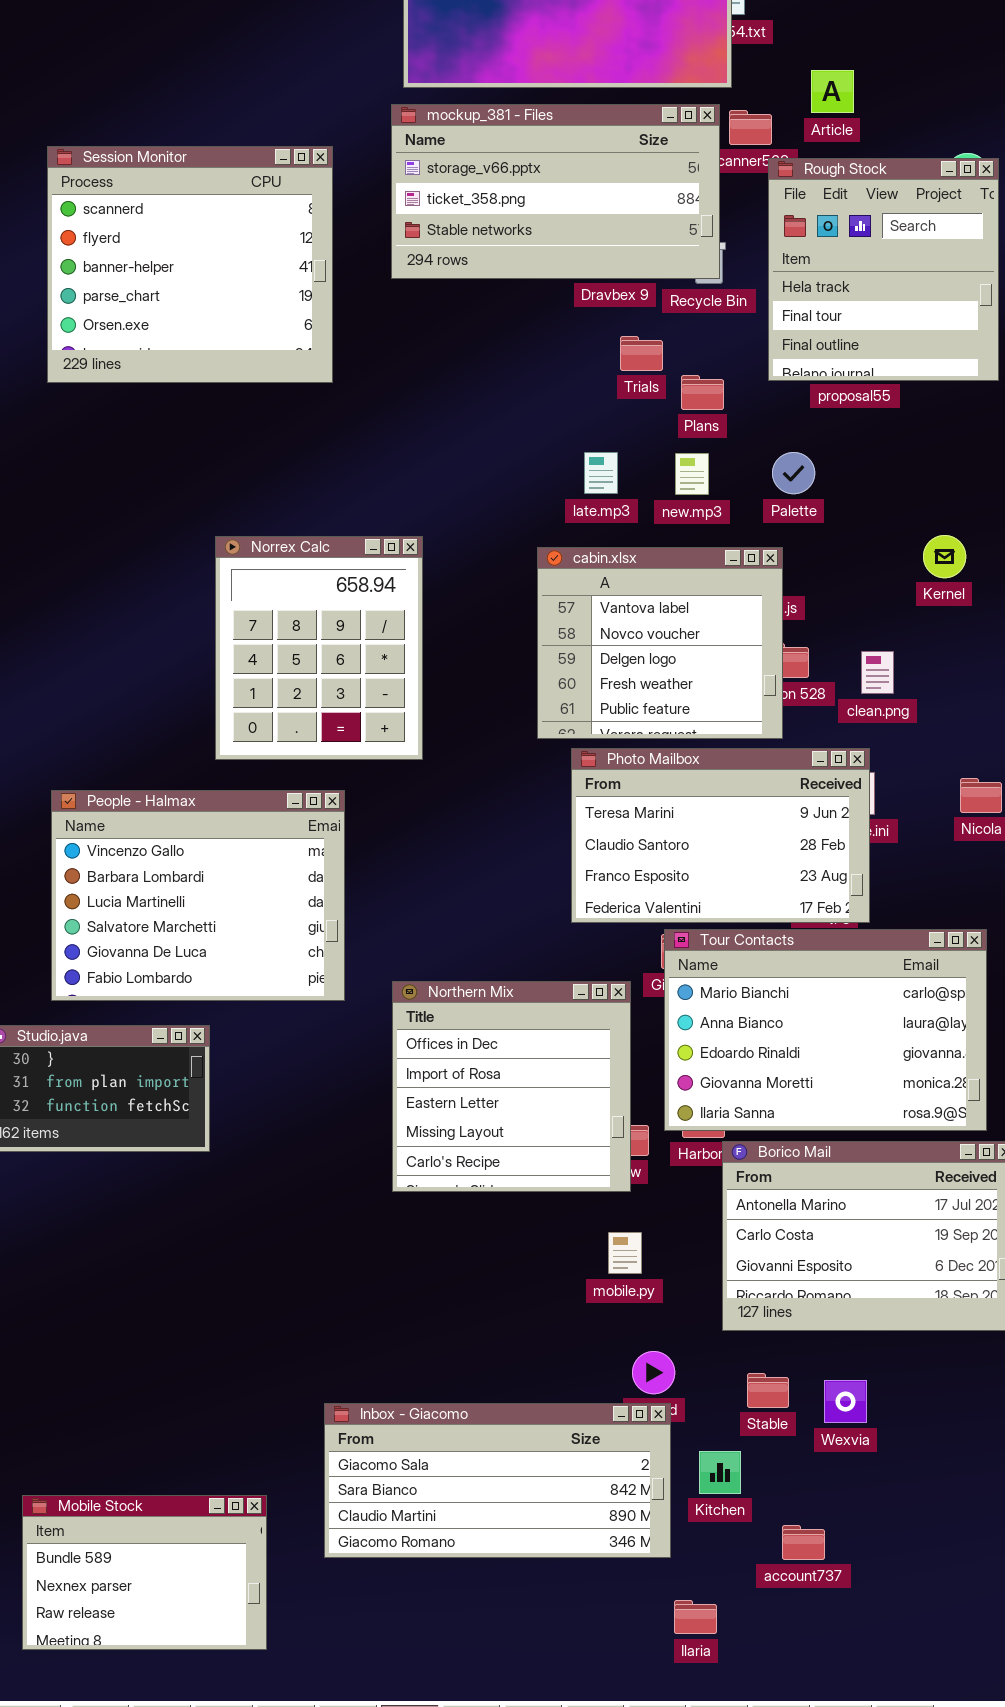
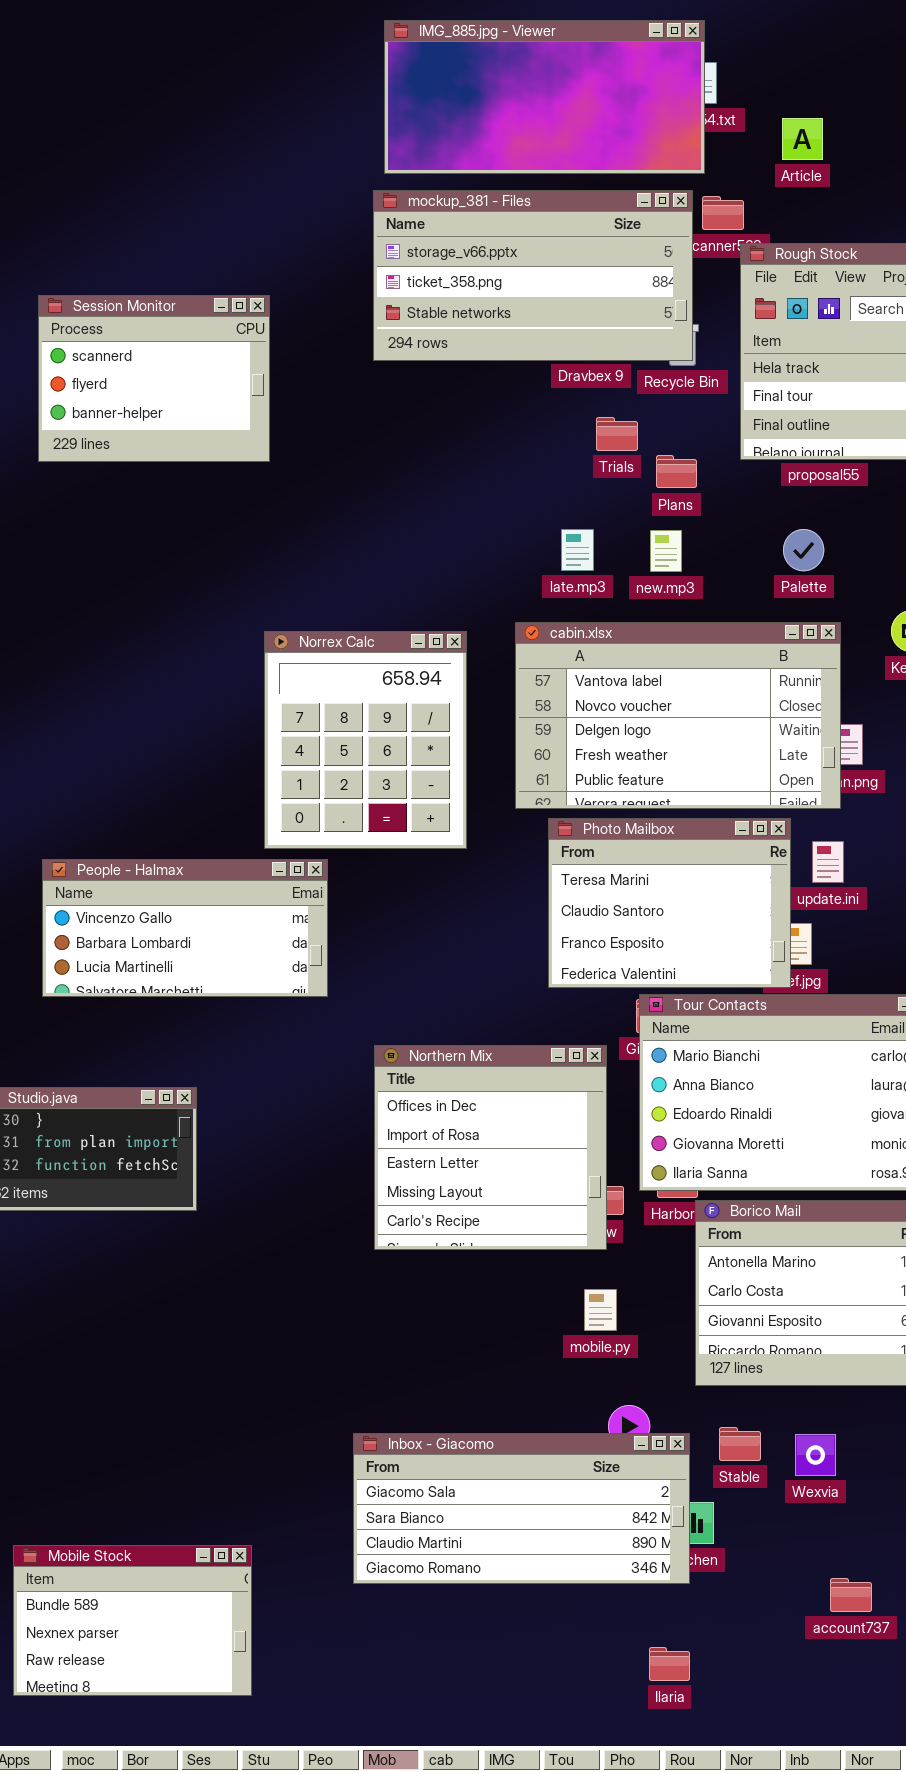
Article: [811,70,854,113] -> [782,118,823,160], moved
Session Monitor: [47,146,333,383] -> [38,295,270,462], resized
Palette: [772,452,815,494] -> [783,529,824,571], moved
Norrex Calc: [215,536,423,760] -> [264,631,467,849], moved
cabin.xlsx: [537,547,783,739] -> [515,622,841,809], resized
Photo Mailbox: [571,748,870,923] -> [548,818,791,988], resized
People - Halmax: [51,790,345,1001] -> [42,859,328,997], resized
Inbox - Giacomo: [324,1403,671,1558] -> [353,1433,690,1584], moved
account737: [782,1525,825,1560] -> [830,1578,872,1612], moved

